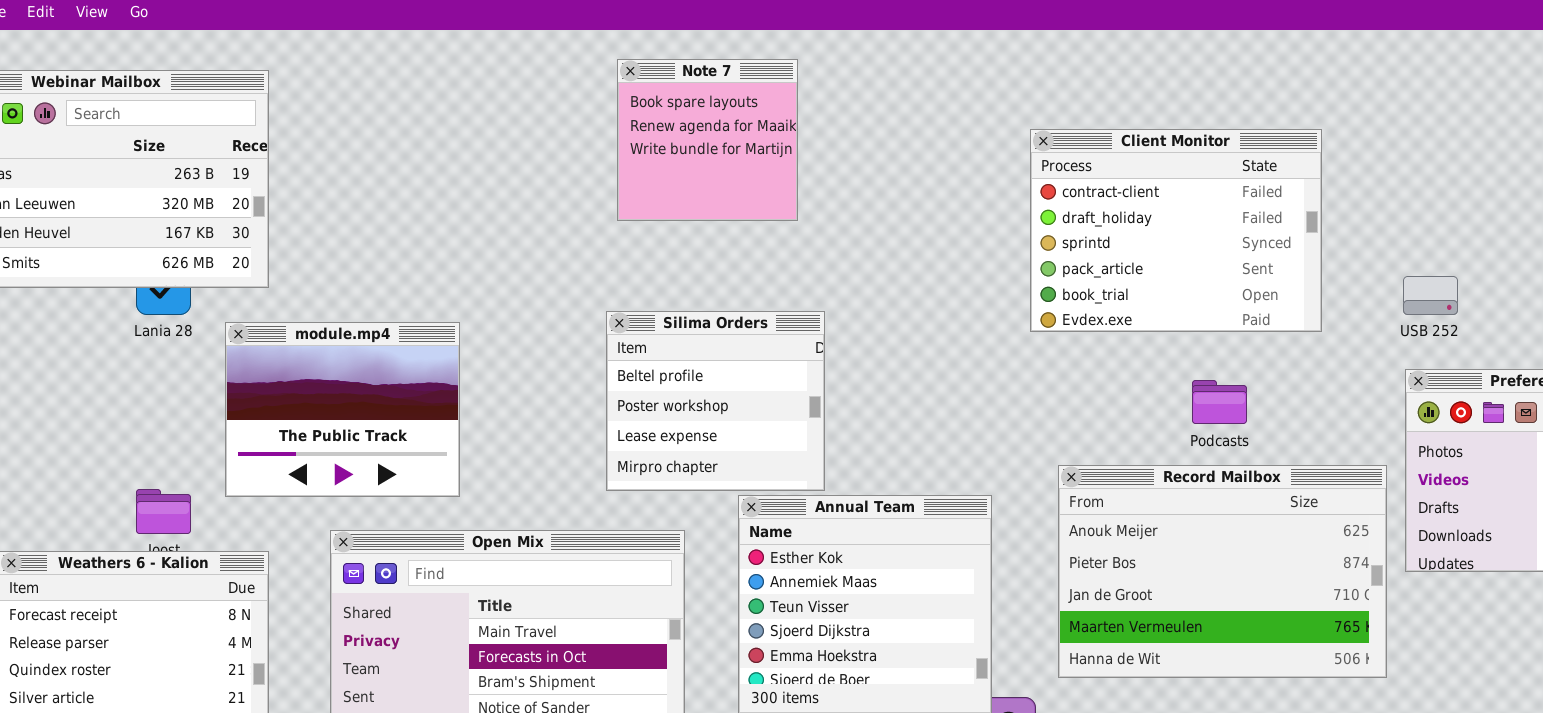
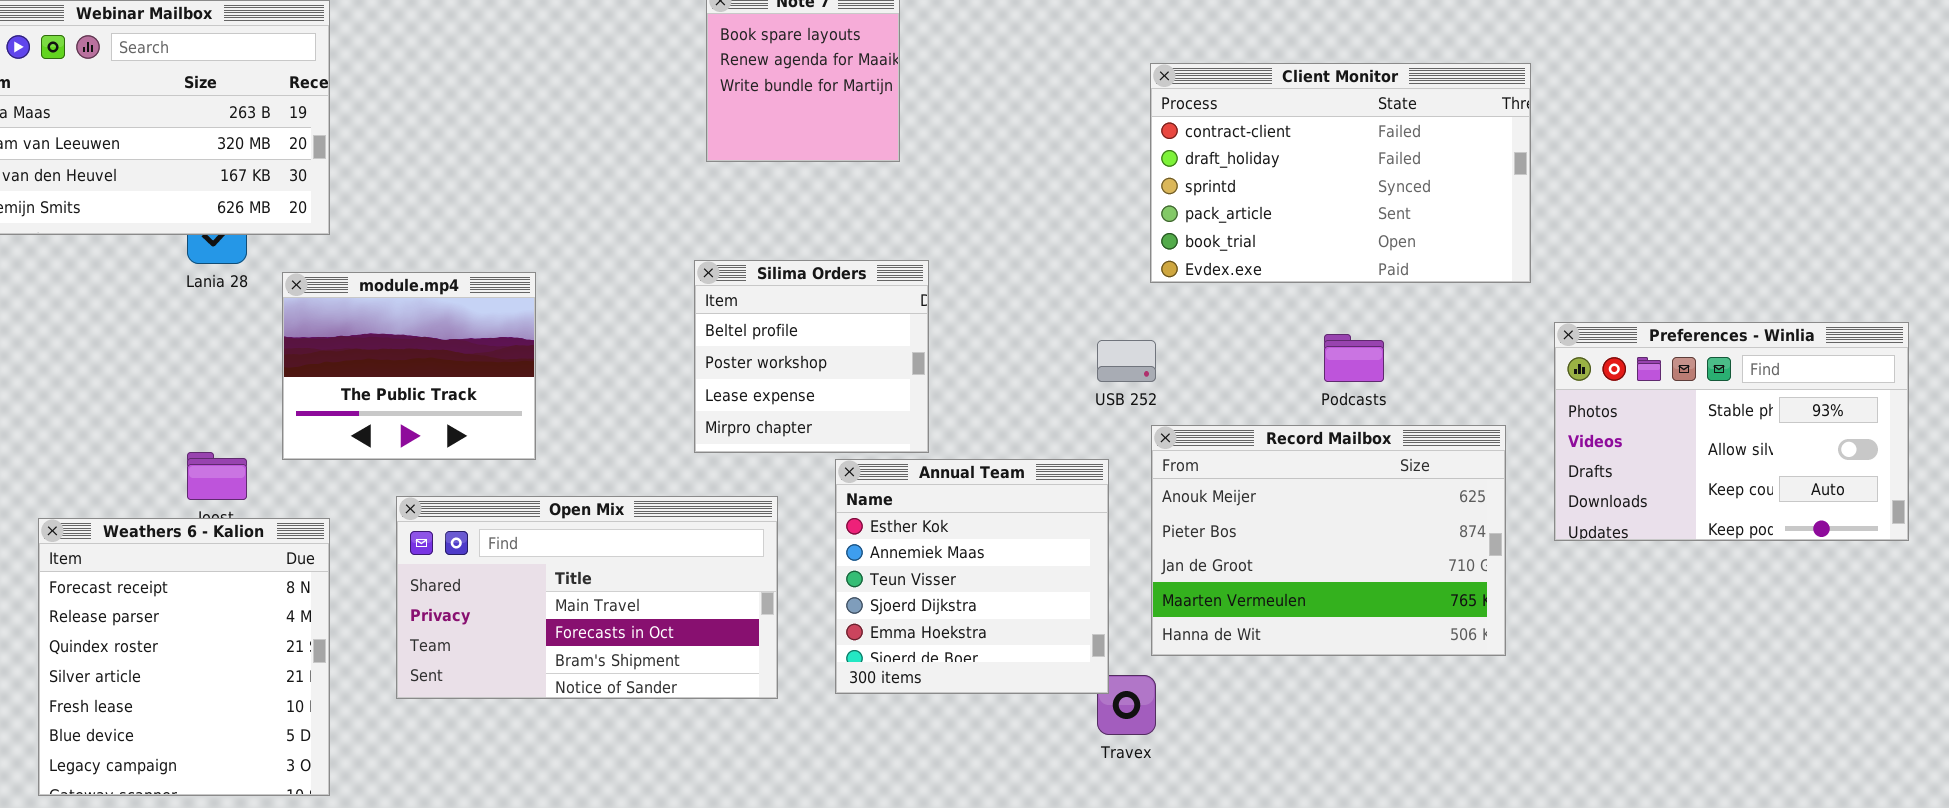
Client Monitor: [1030,129,1322,332] -> [1150,63,1531,283], resized
USB 252: [1403,276,1458,315] -> [1097,340,1156,382], moved
Record Mailbox: [1058,465,1387,678] -> [1151,425,1506,656], moved

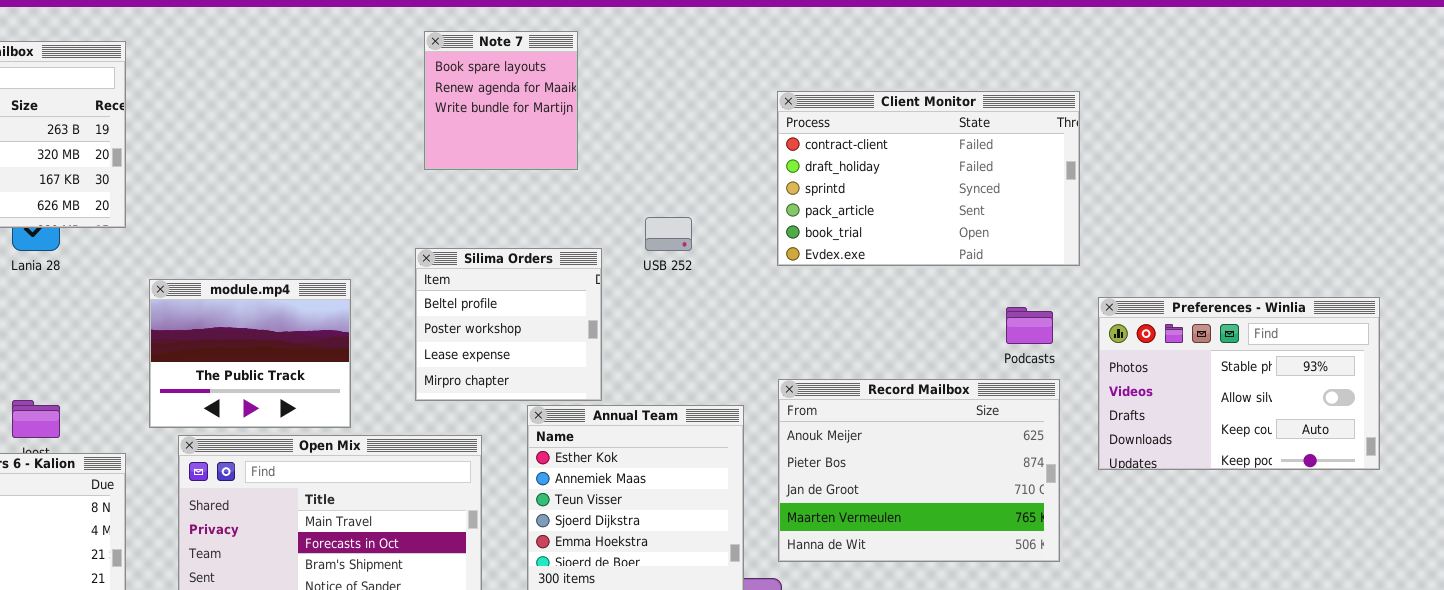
module.mp4: [282,272,536,460] -> [149,279,351,428], moved
Podcasts: [1324,334,1384,382] -> [1006,307,1053,344], moved
USB 252: [1097,340,1156,382] -> [645,217,692,251], moved

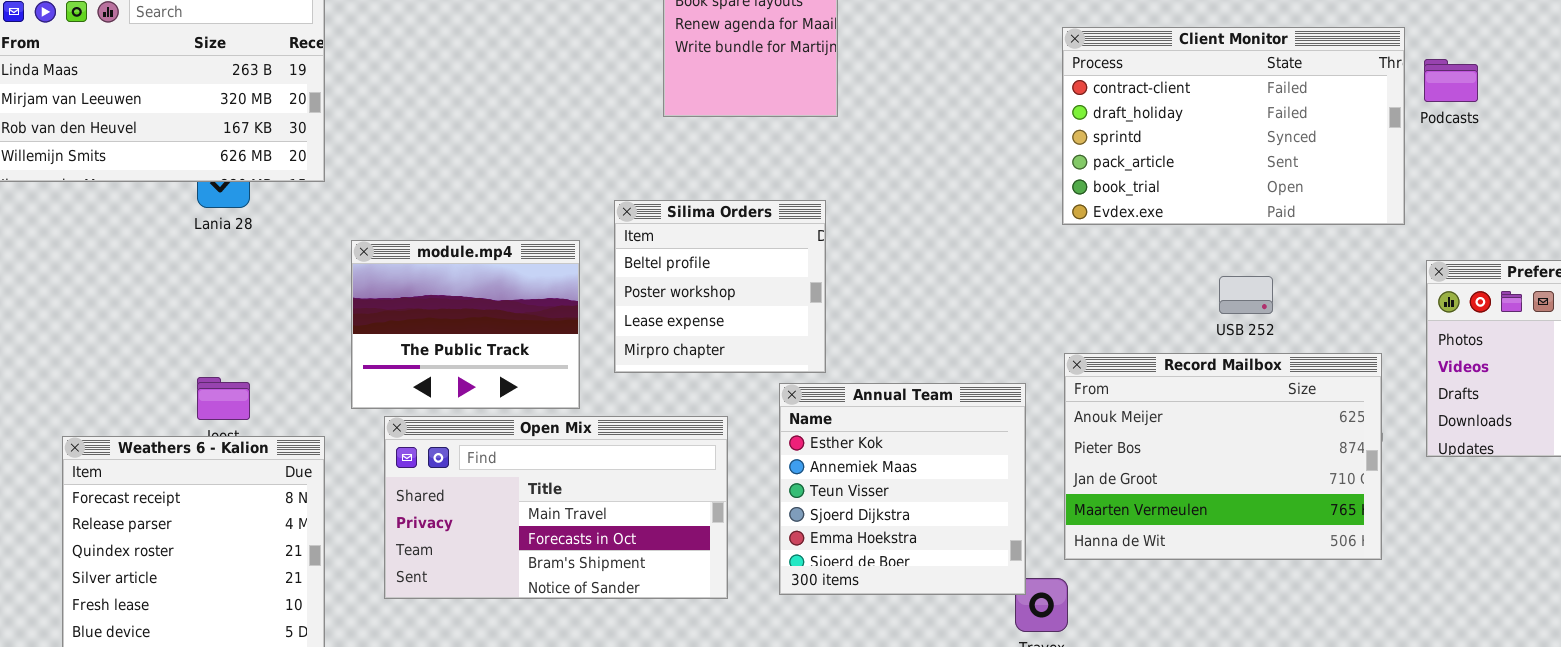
USB 252: [645,217,692,251] -> [1219,276,1273,314], moved
Silima Orders: [415,248,602,401] -> [614,200,826,373], moved
Podcasts: [1006,307,1053,344] -> [1424,59,1478,102], moved

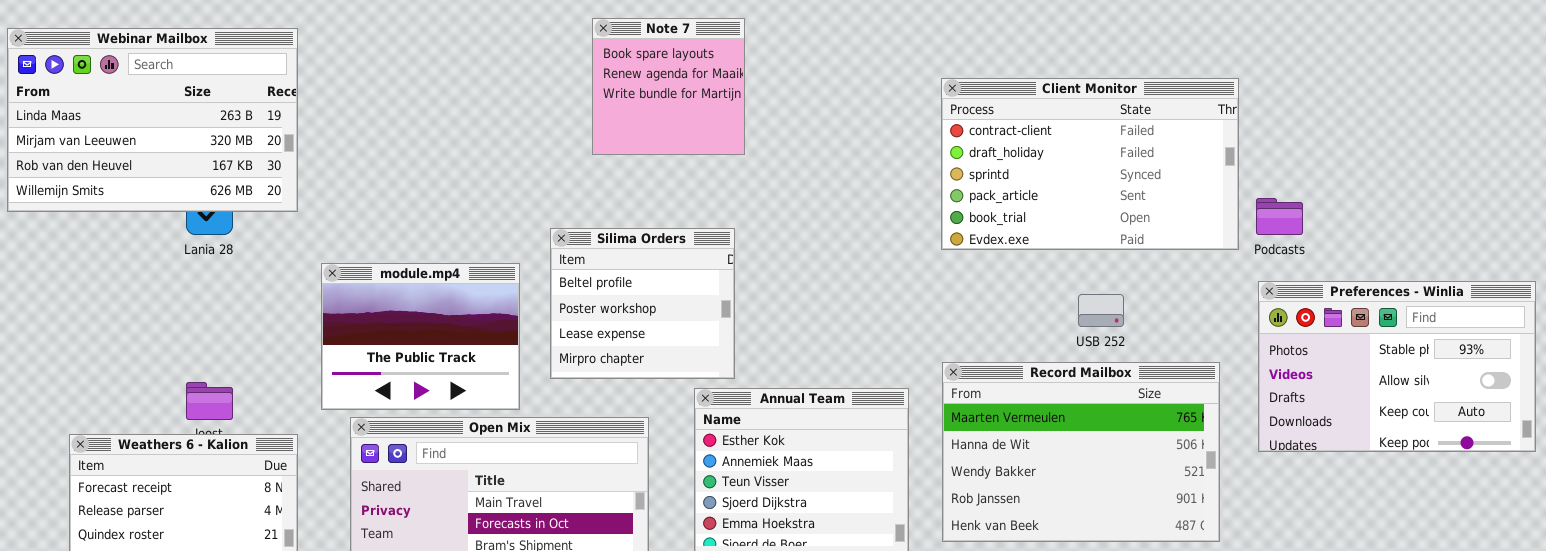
Podcasts: [1424,59,1478,102] -> [1256,198,1303,235], moved
Record Mailbox: [1064,353,1382,560] -> [942,362,1220,542], scrolled down 3 rows

